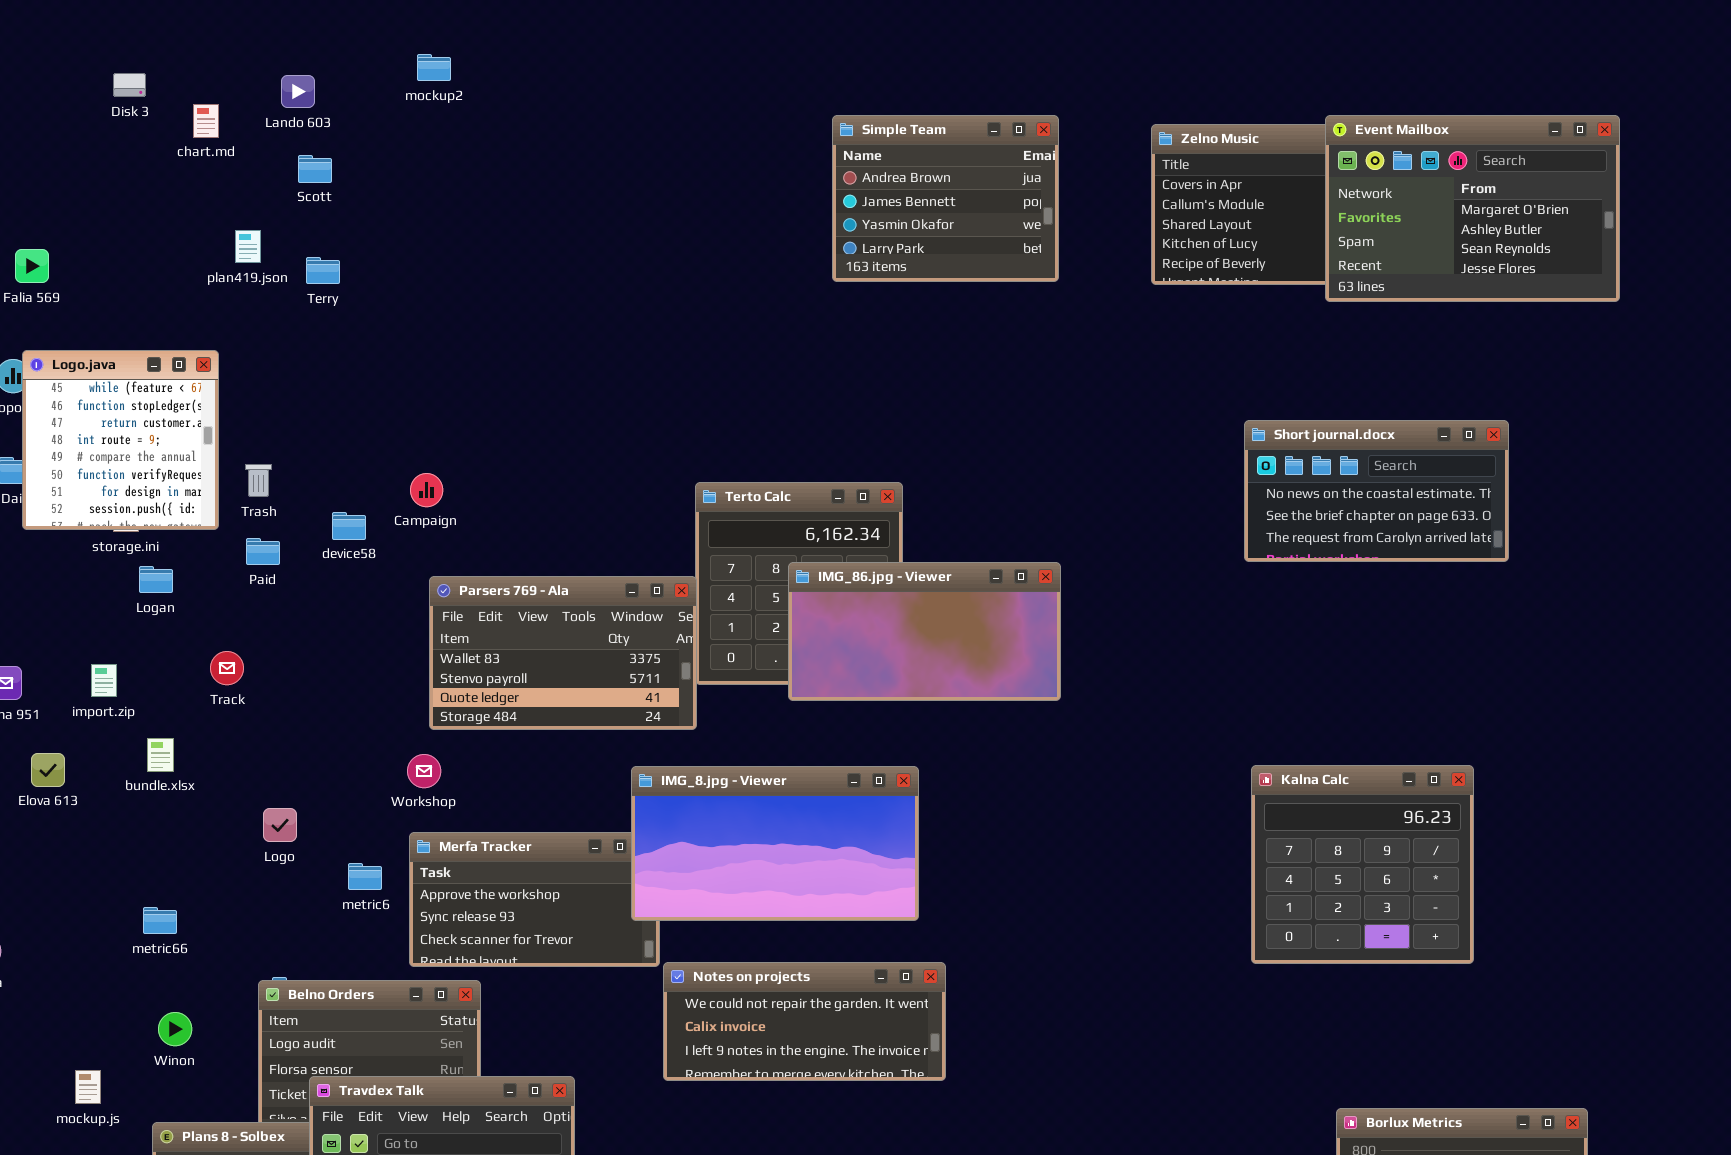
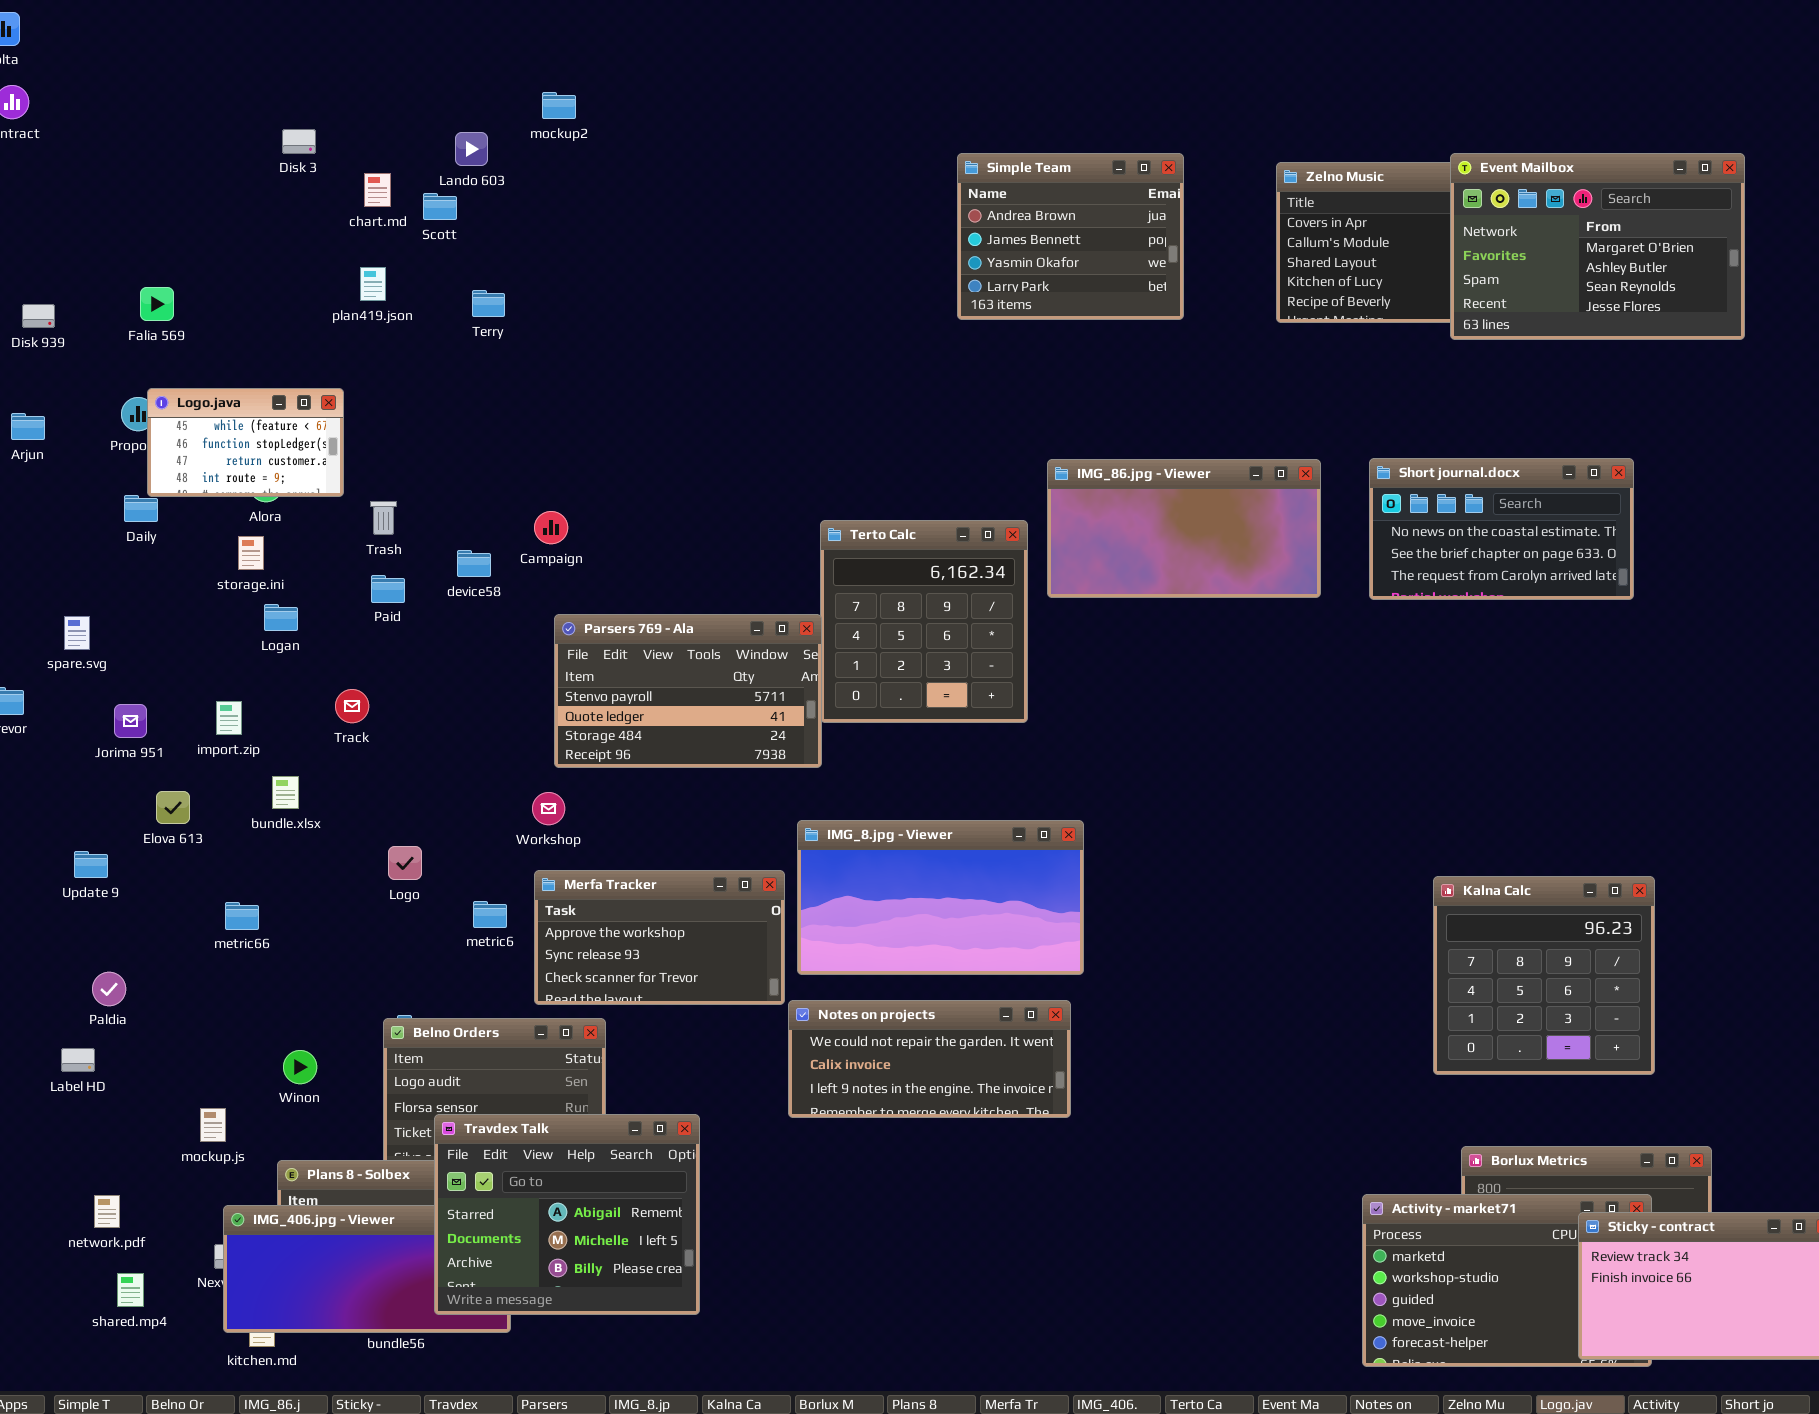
Disk 3: [113,73,146,97] -> [282,129,316,154], moved
Lando 603: [281,75,315,108] -> [455,132,488,166], moved
chart.md: [193,104,219,138] -> [364,173,391,207], moved
Terry: [306,257,340,284] -> [472,290,505,317], moved
Logo.java: [22,350,219,530] -> [147,388,344,497], resized
IMG_86.jpg - Viewer: [788,562,1061,701] -> [1047,459,1321,598], moved
Parsers 769 - Ala: [429,576,697,730] -> [554,614,822,768], scrolled down 1 row
Kalna Calc: [1251,765,1474,964] -> [1433,876,1655,1075], moved
IMG_8.jpg - Viewer: [631,766,919,921] -> [797,820,1084,975], moved
metric66: [143,907,177,934] -> [225,902,259,930], moved

